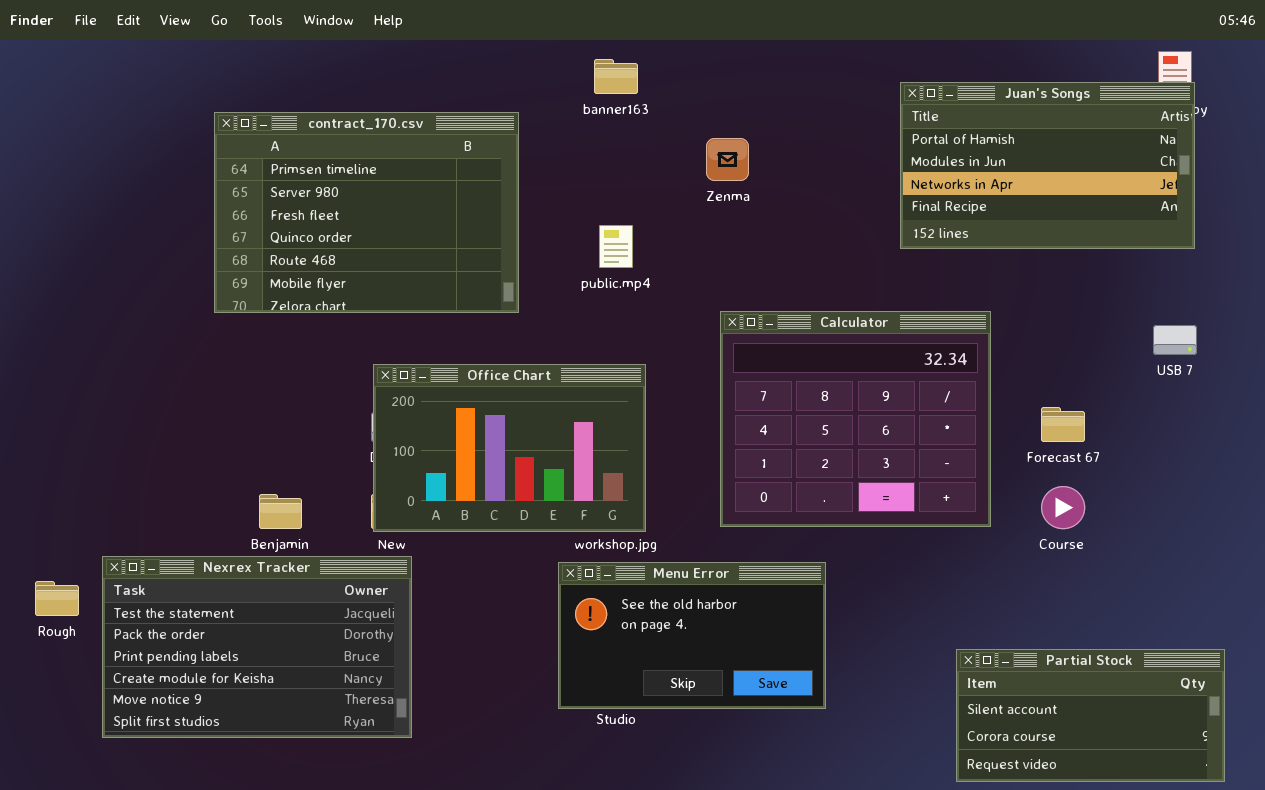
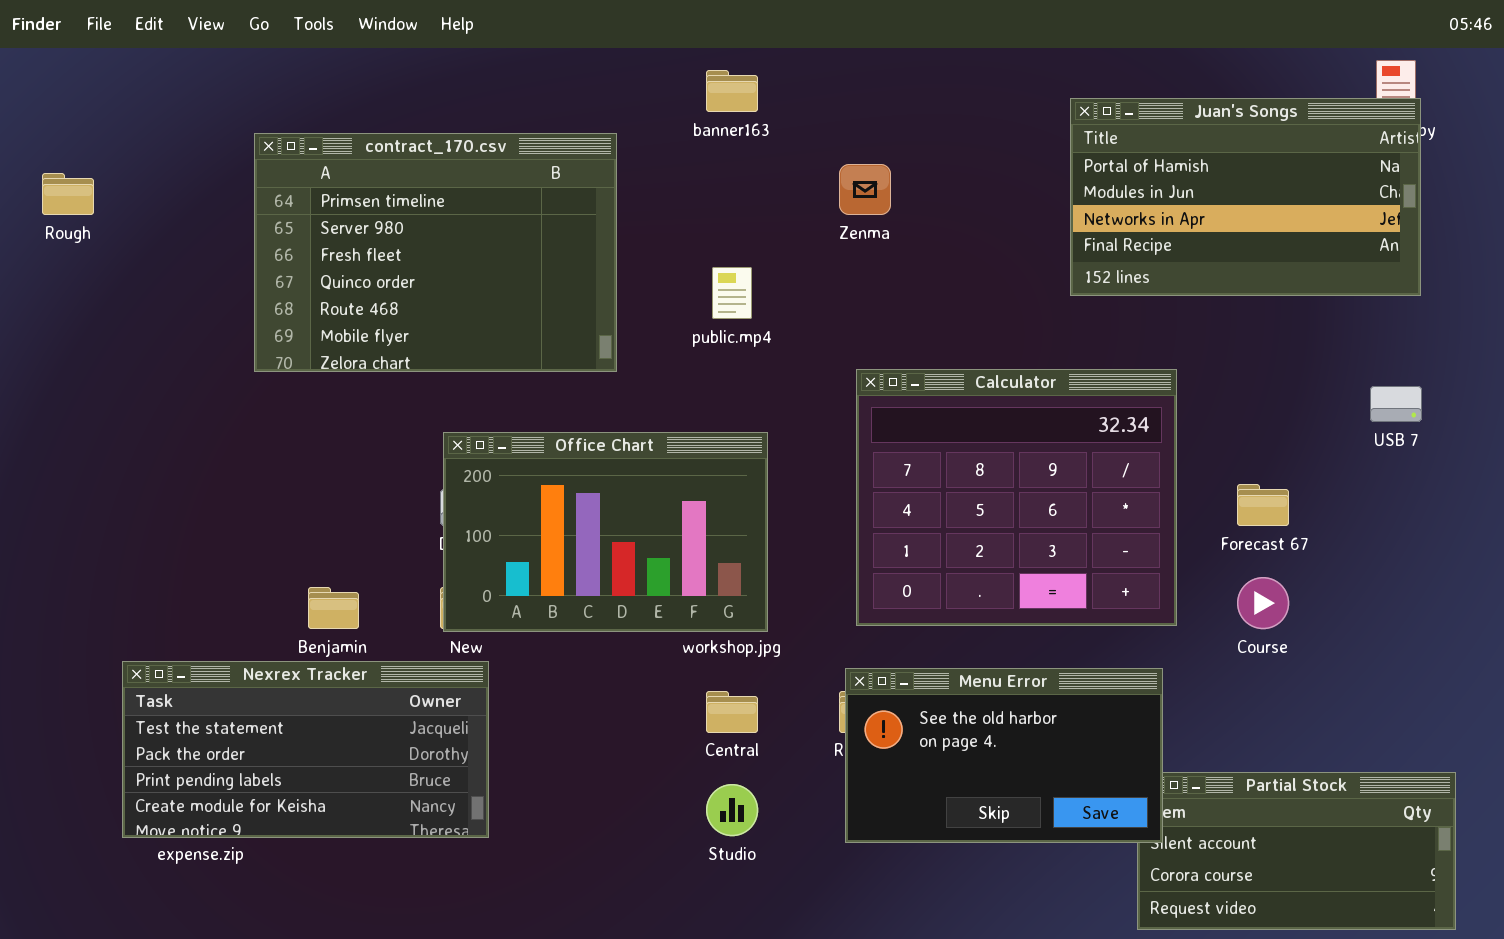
Nexrex Tracker: [102,556,412,738] -> [122,661,489,838], resized
Menu Error: [558,562,826,709] -> [845,668,1163,843], moved
Rough: [35,581,79,616] -> [42,173,94,215], moved

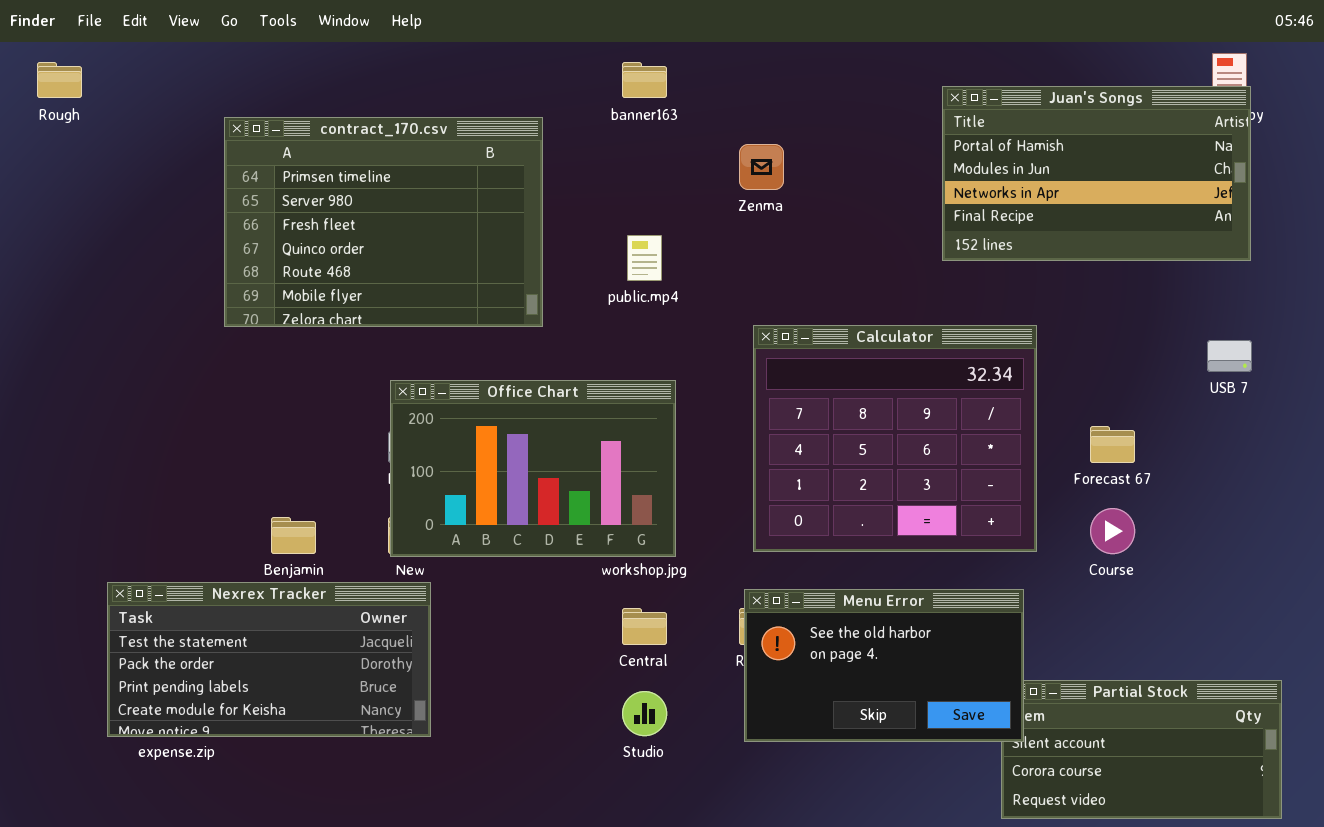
Rough: [42,173,94,215] -> [37,62,82,98], moved

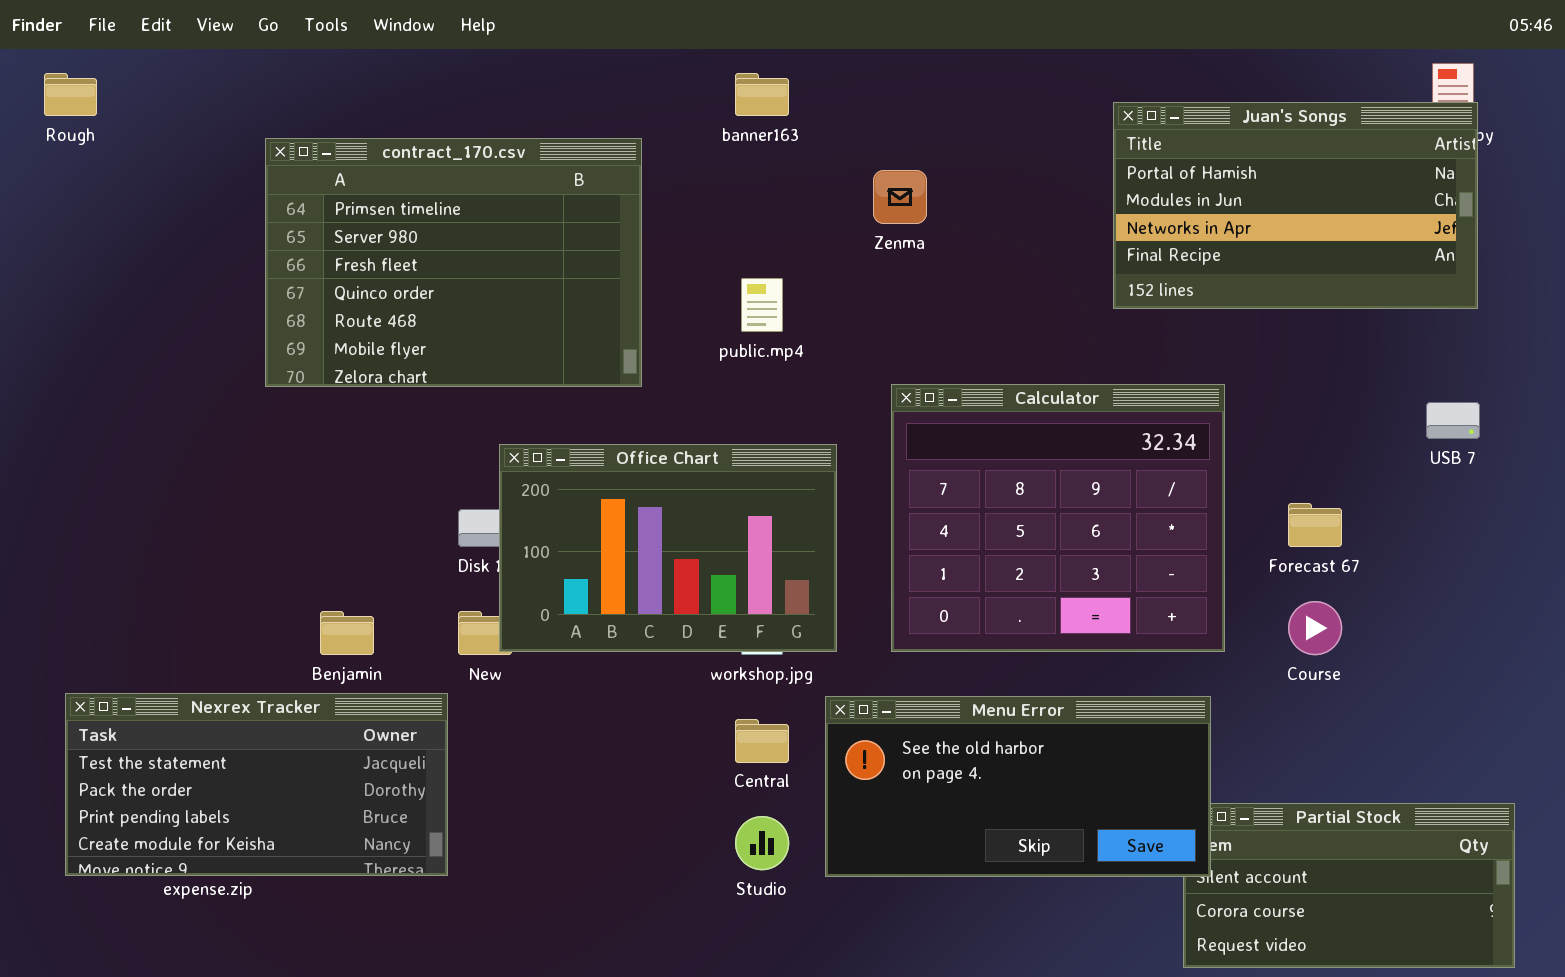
Office Chart: [390,380,676,557] -> [499,444,837,652], moved
Nexrex Tracker: [107,582,431,737] -> [65,693,448,876], moved
Menu Error: [744,589,1024,742] -> [825,696,1211,877], resized

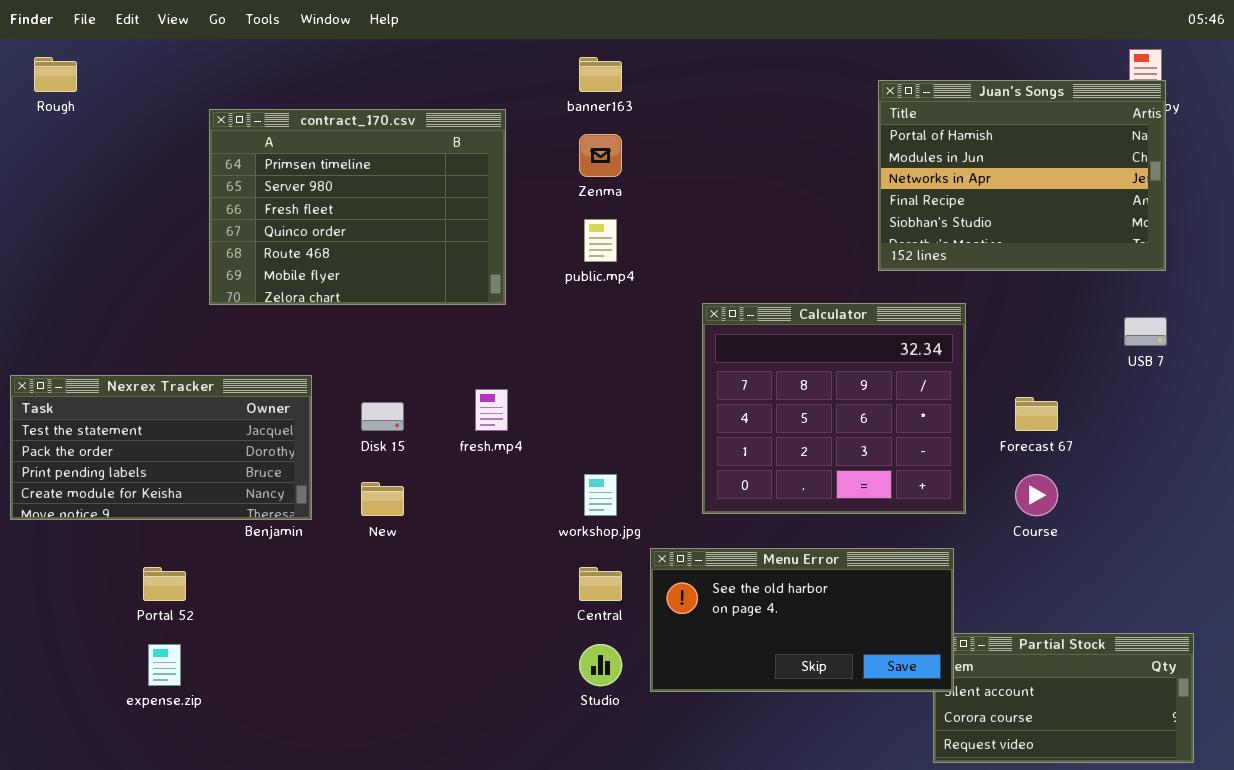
Juan's Songs: [1113,102,1478,309] -> [878,80,1166,271], resized
Zenma: [873,170,927,224] -> [579,134,622,177], moved
Office Chart: [499,444,837,652] -> none, closed
Nexrex Tracker: [65,693,448,876] -> [10,375,312,520], moved

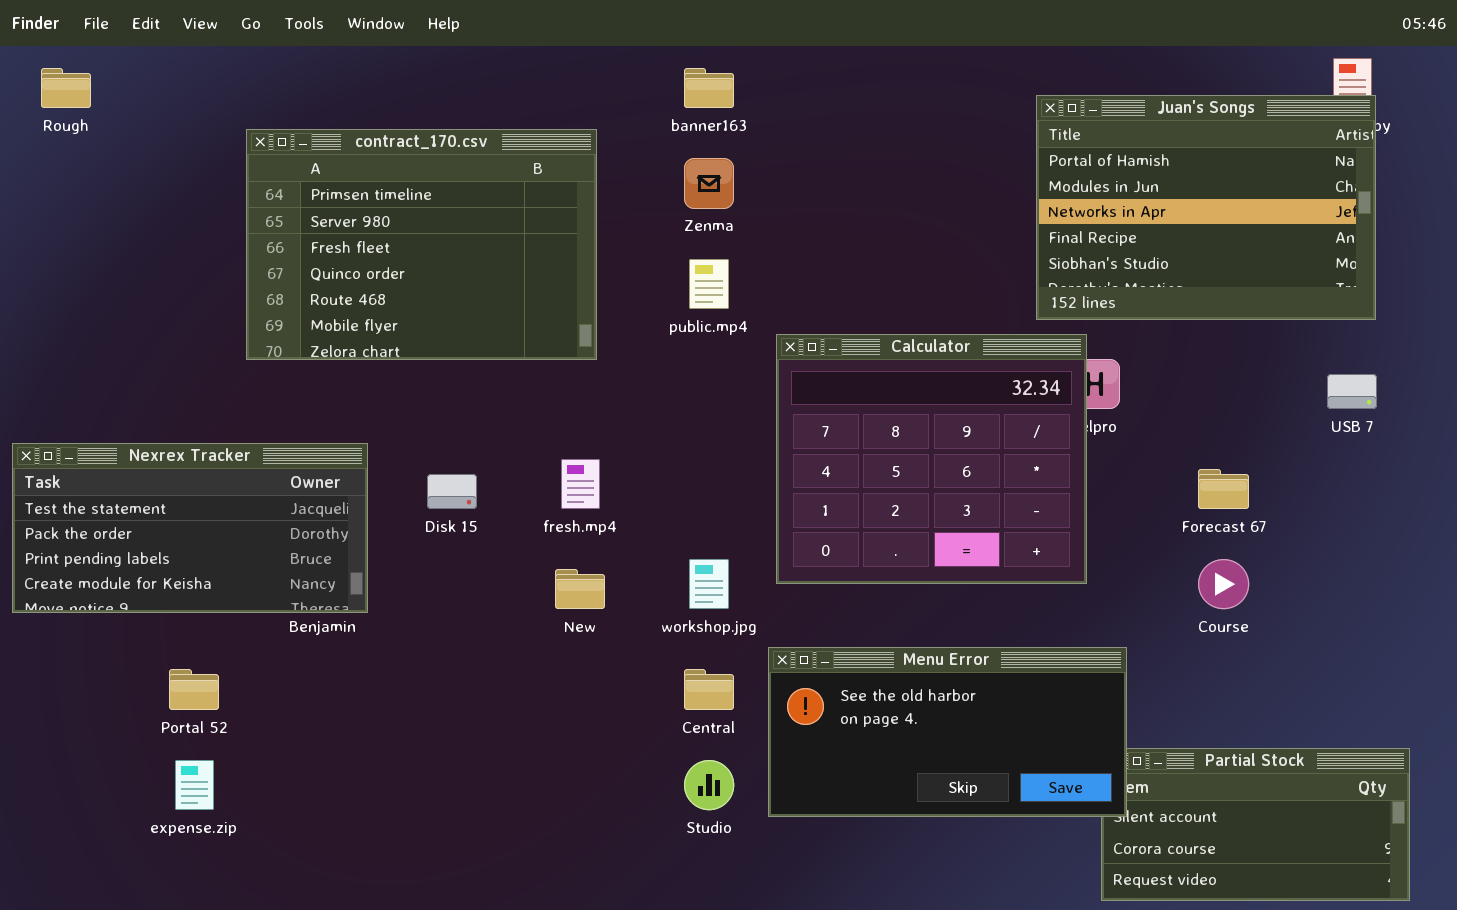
Calculator: [702,303,966,514] -> [776,334,1087,584], moved
New: [361,482,404,516] -> [555,569,605,609], moved

